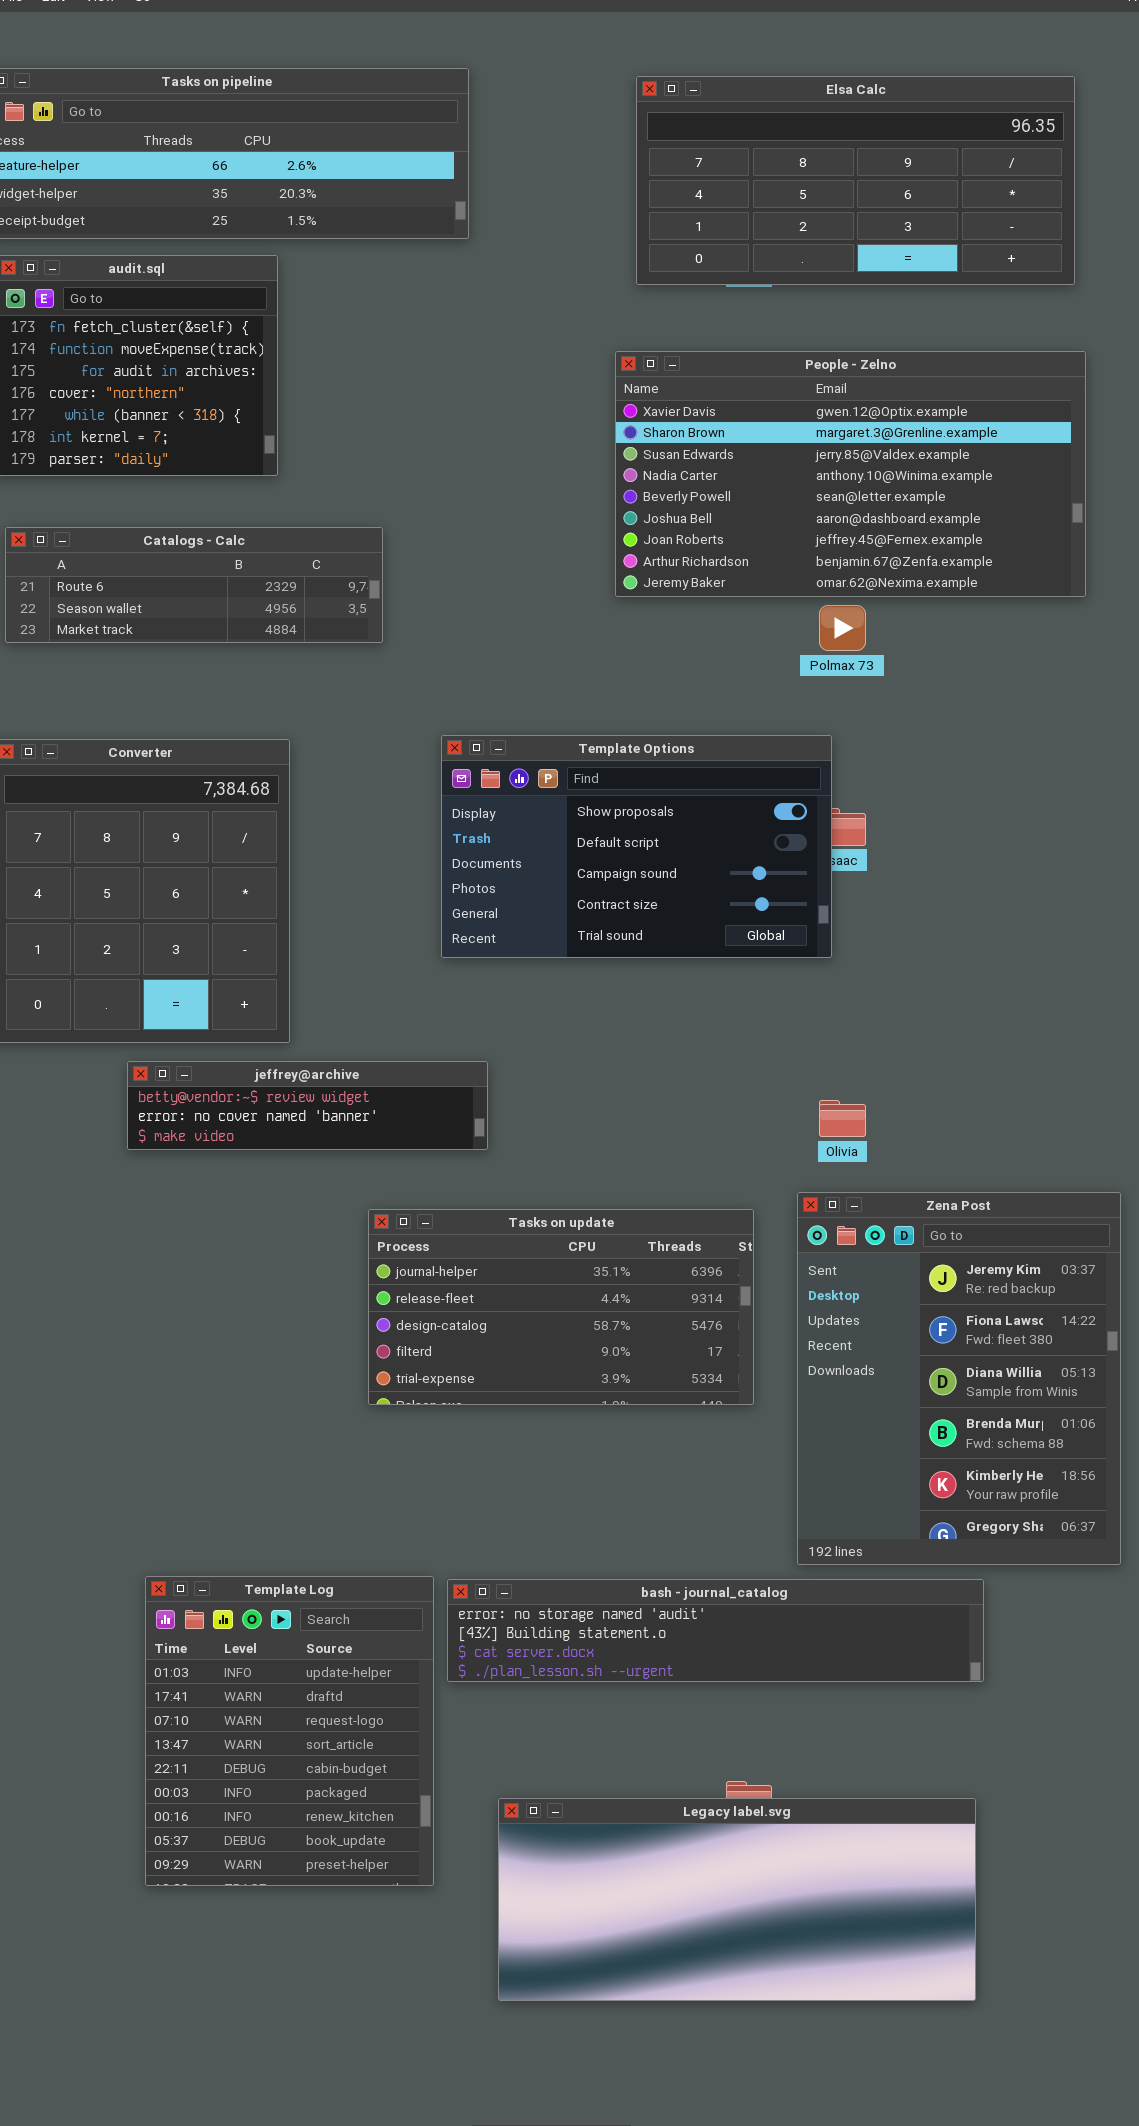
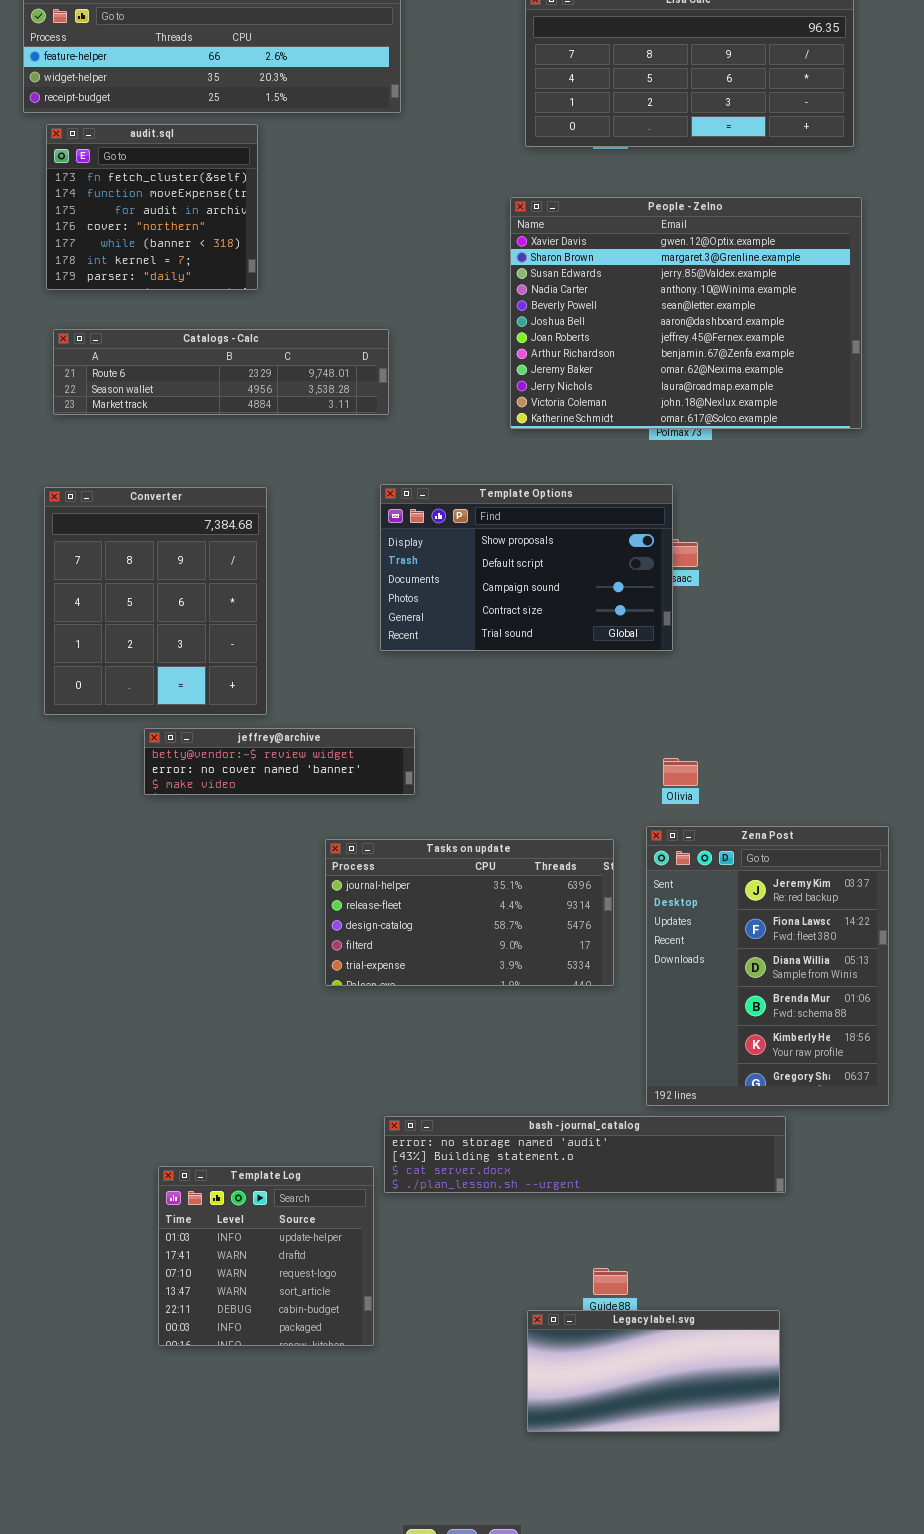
People - Zelno: [615,351,1086,597] -> [510,197,862,429], resized
Catalogs - Calc: [5,527,383,643] -> [53,329,389,415], resized
Template Log: [145,1576,434,1886] -> [158,1166,374,1346], resized
Legacy label.svg: [498,1798,976,2001] -> [527,1310,780,1432], resized

